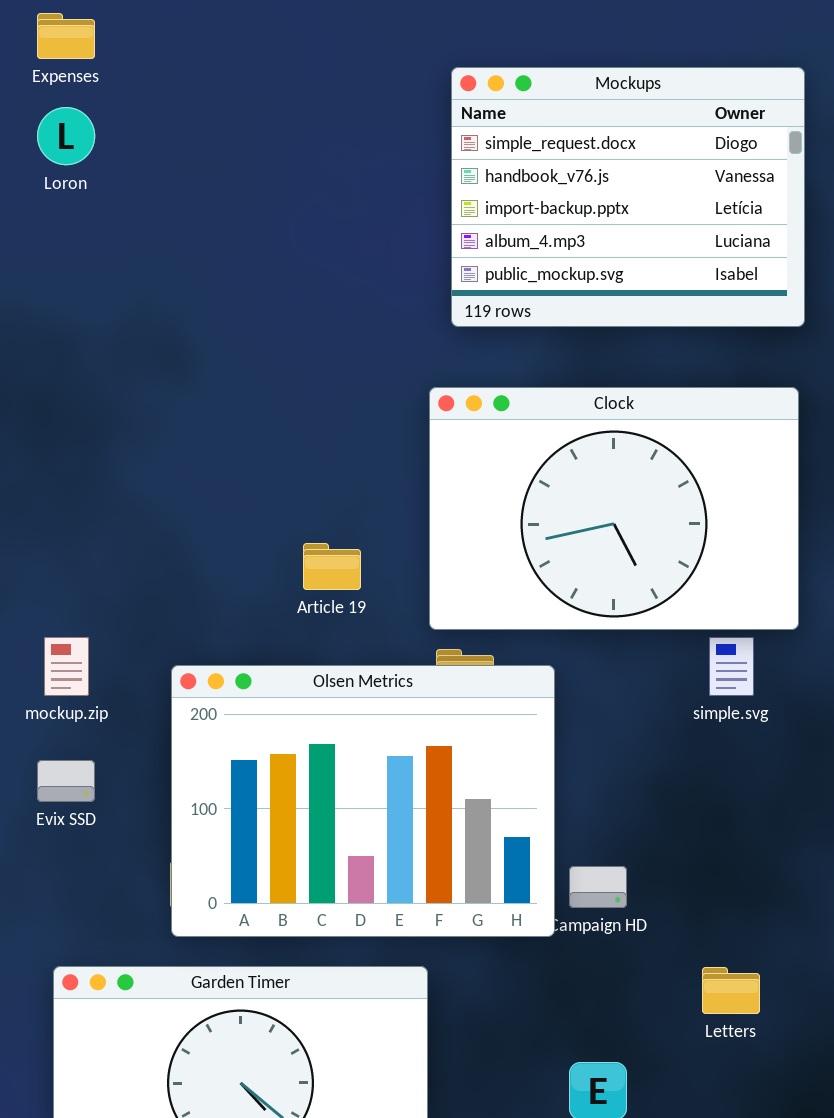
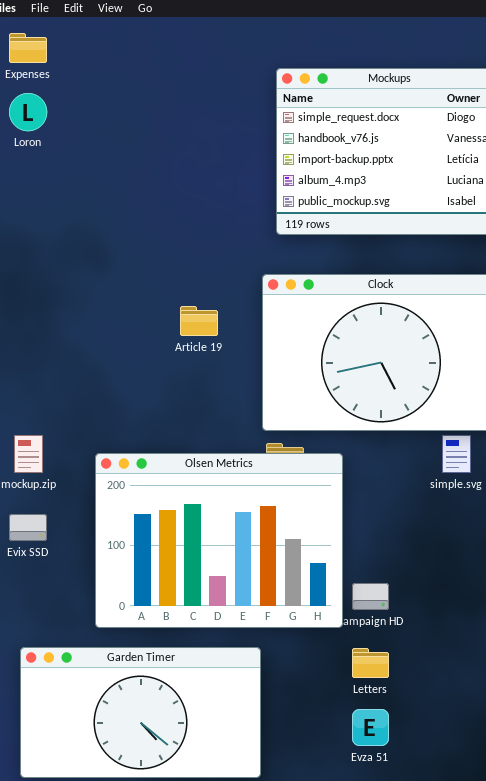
Article 19: [303,543,361,590] -> [180,306,218,336], moved
Letters: [702,967,760,1014] -> [352,648,389,678], moved

